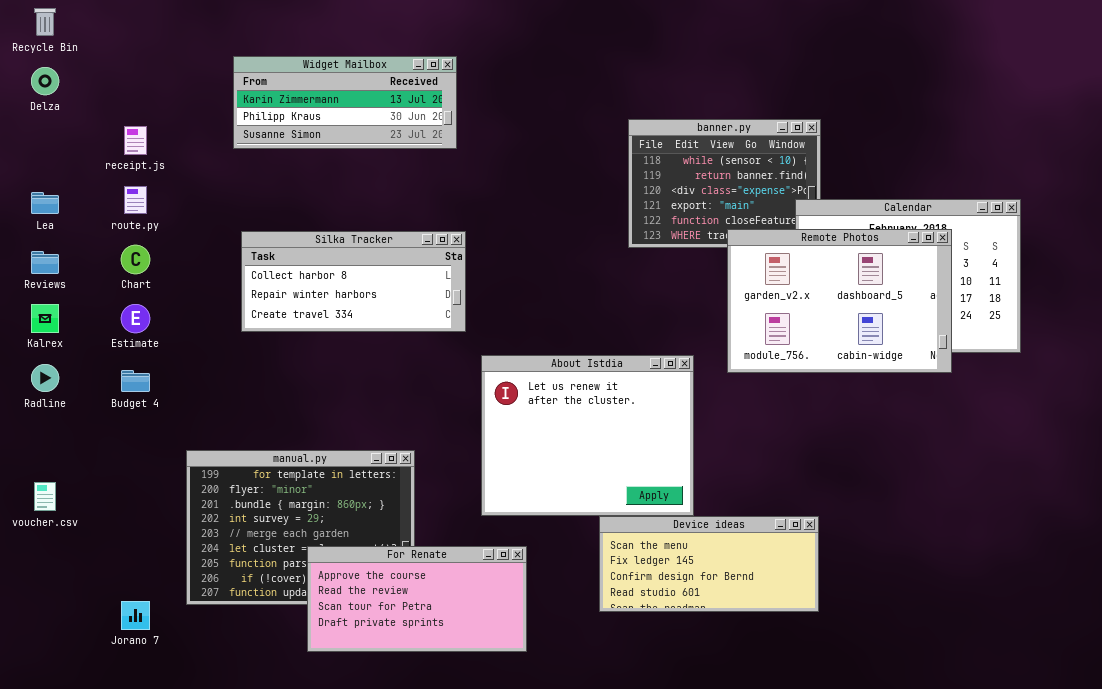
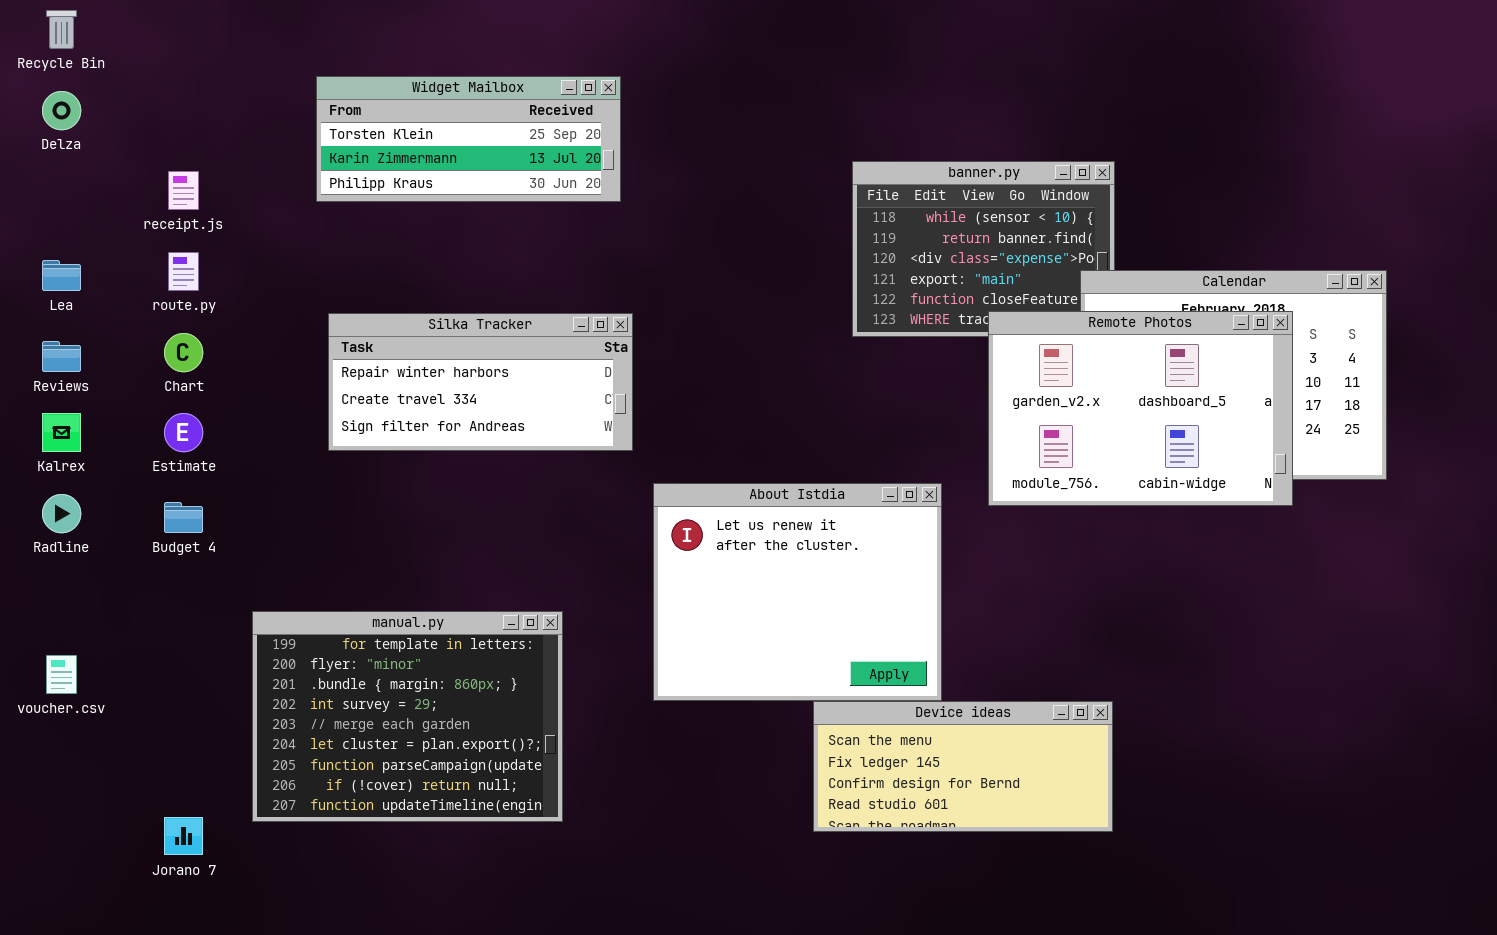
Widget Mailbox: [233,56,457,149] -> [316,76,621,202], scrolled up 1 row
Silka Tracker: [241,231,466,332] -> [328,313,633,451], scrolled down 1 row
For Renate: [307,546,527,652] -> none, closed

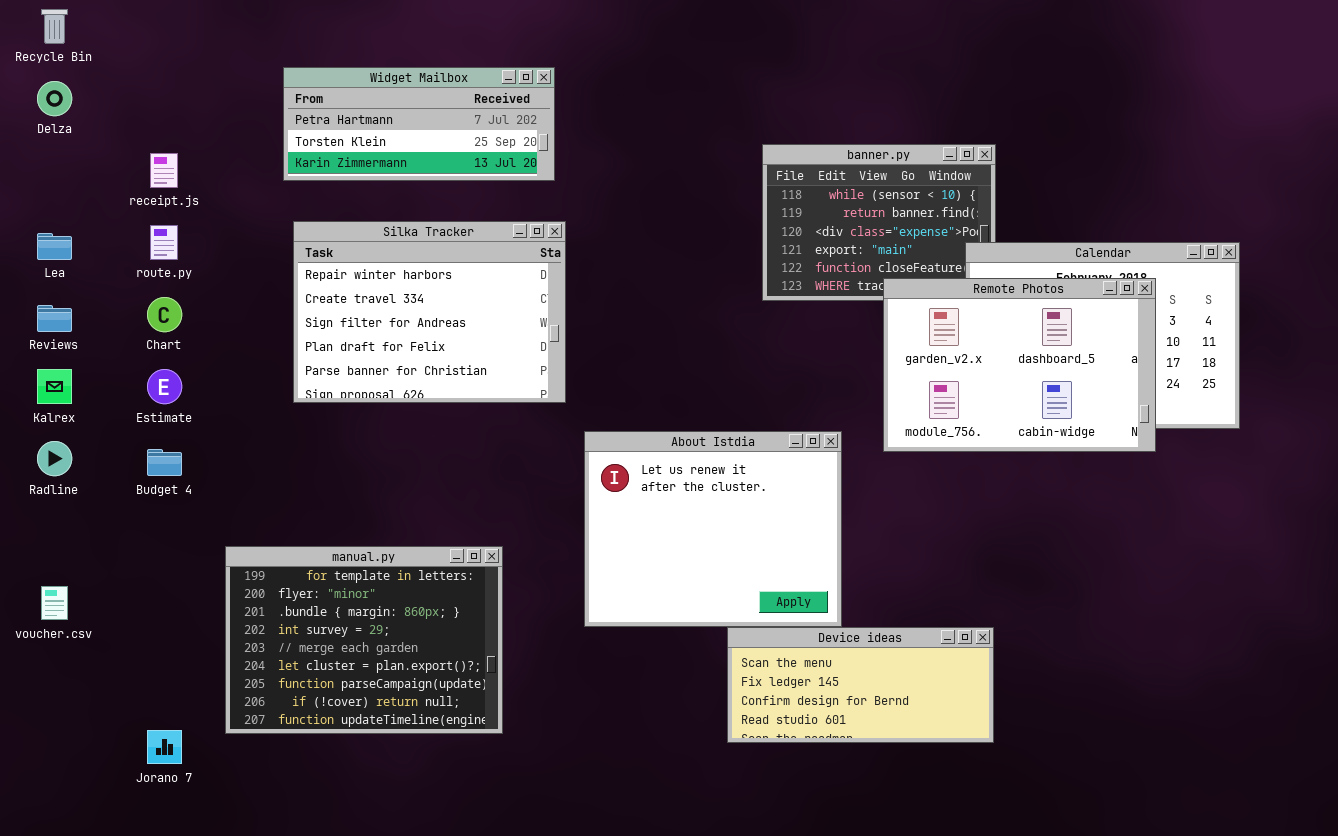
Widget Mailbox: [316,76,621,202] -> [283,67,555,181], scrolled up 1 row
Silka Tracker: [328,313,633,451] -> [293,221,566,403], resized

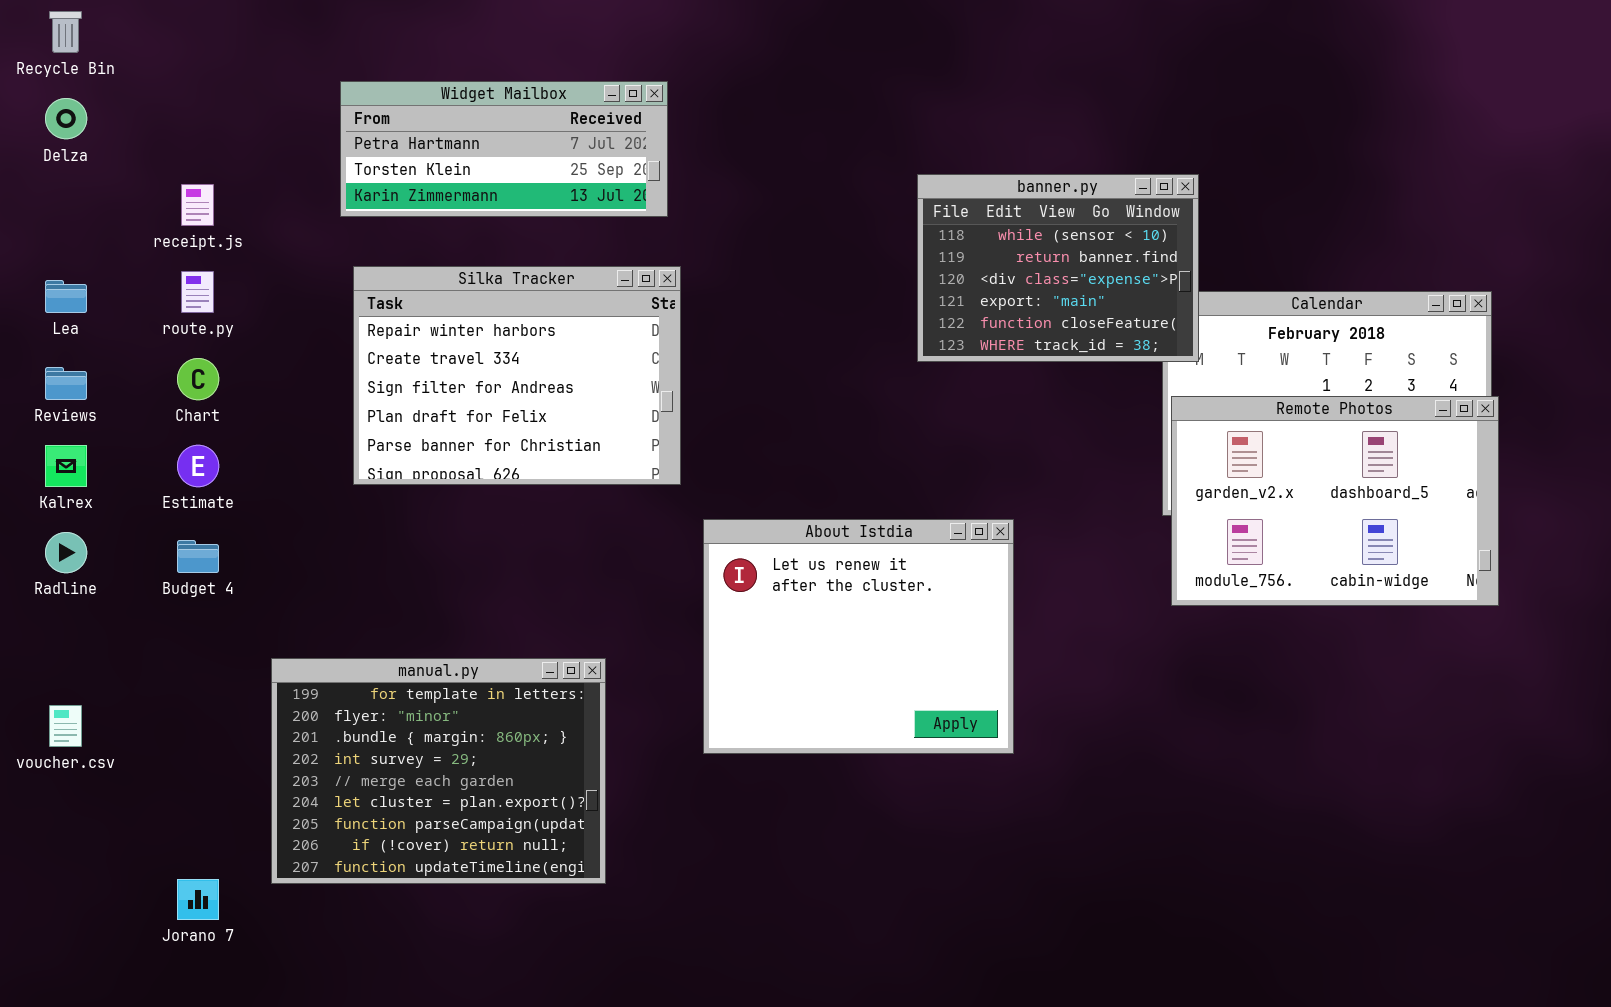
banner.py: [762,144,996,301] -> [917,174,1199,362], raised
Remote Photos: [883,278,1156,452] -> [1171,396,1499,606], moved
Device ideas: [727,627,994,743] -> none, closed

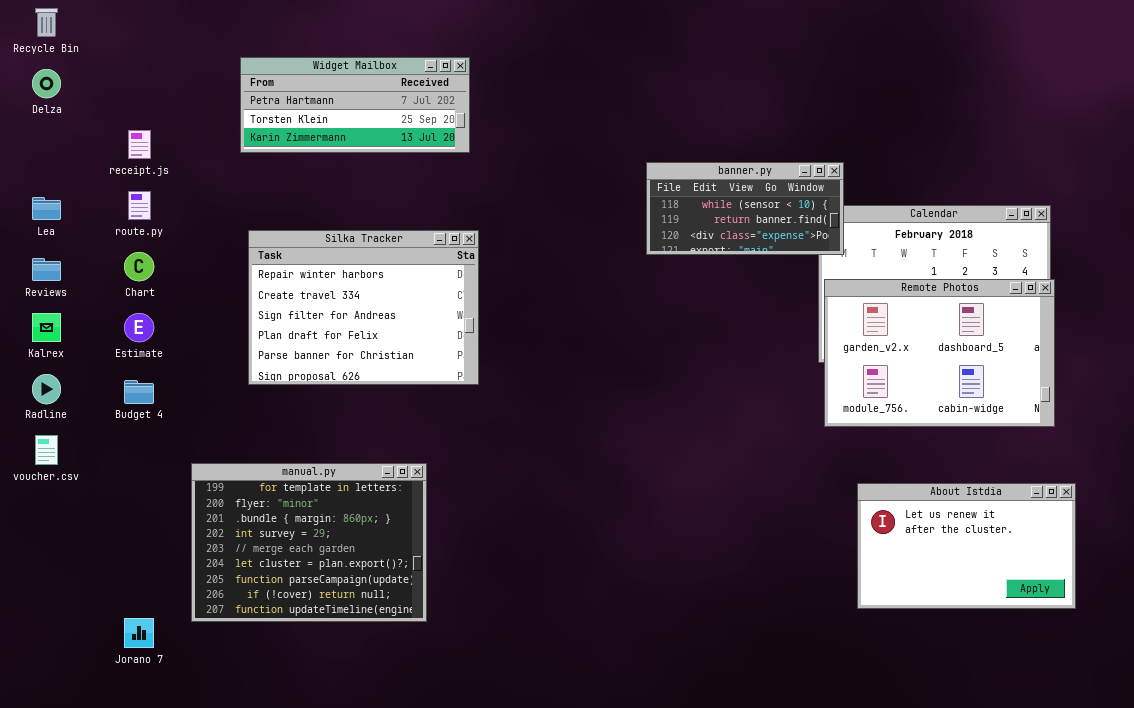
banner.py: [917,174,1199,362] -> [646,162,844,255], resized
Silka Tracker: [353,266,681,485] -> [248,230,479,385], moved
About Istdia: [703,519,1014,754] -> [857,483,1076,609], moved, resized
voucher.csv: [49,705,82,747] -> [35,435,58,465], moved

